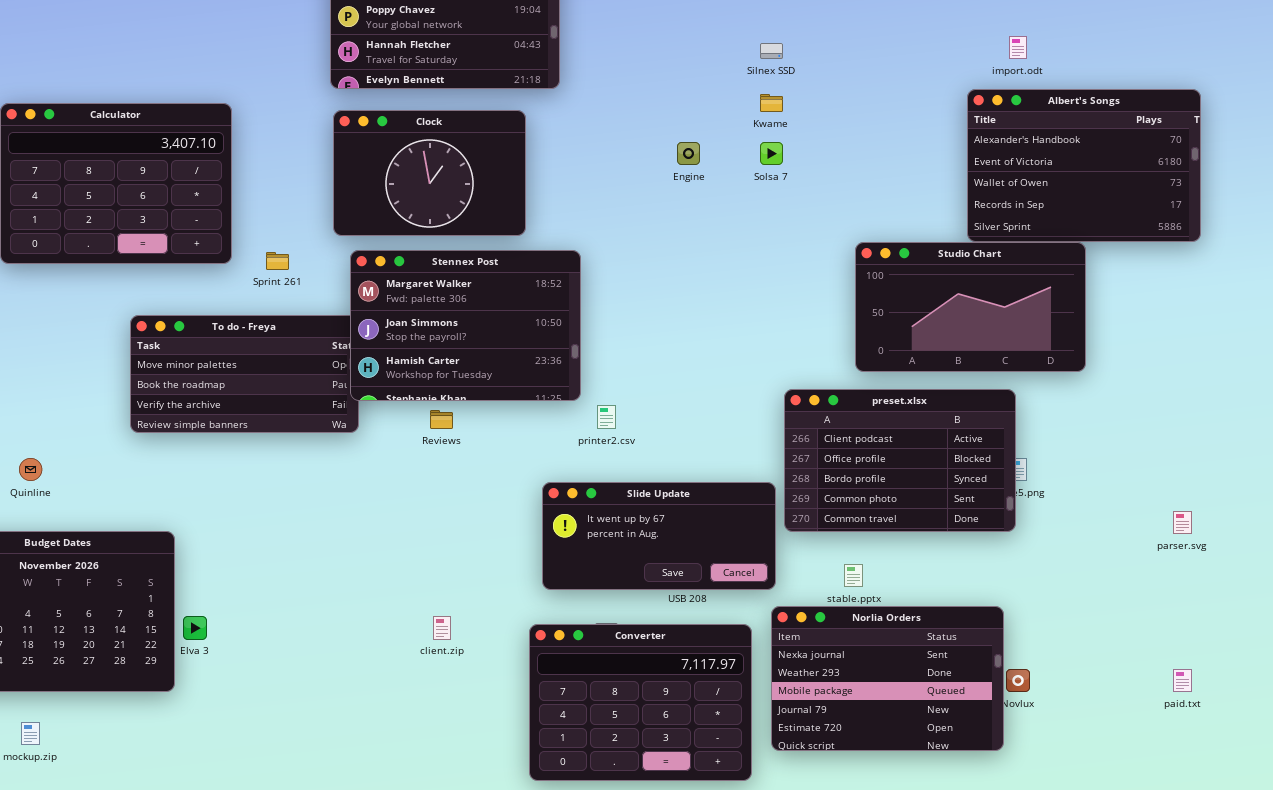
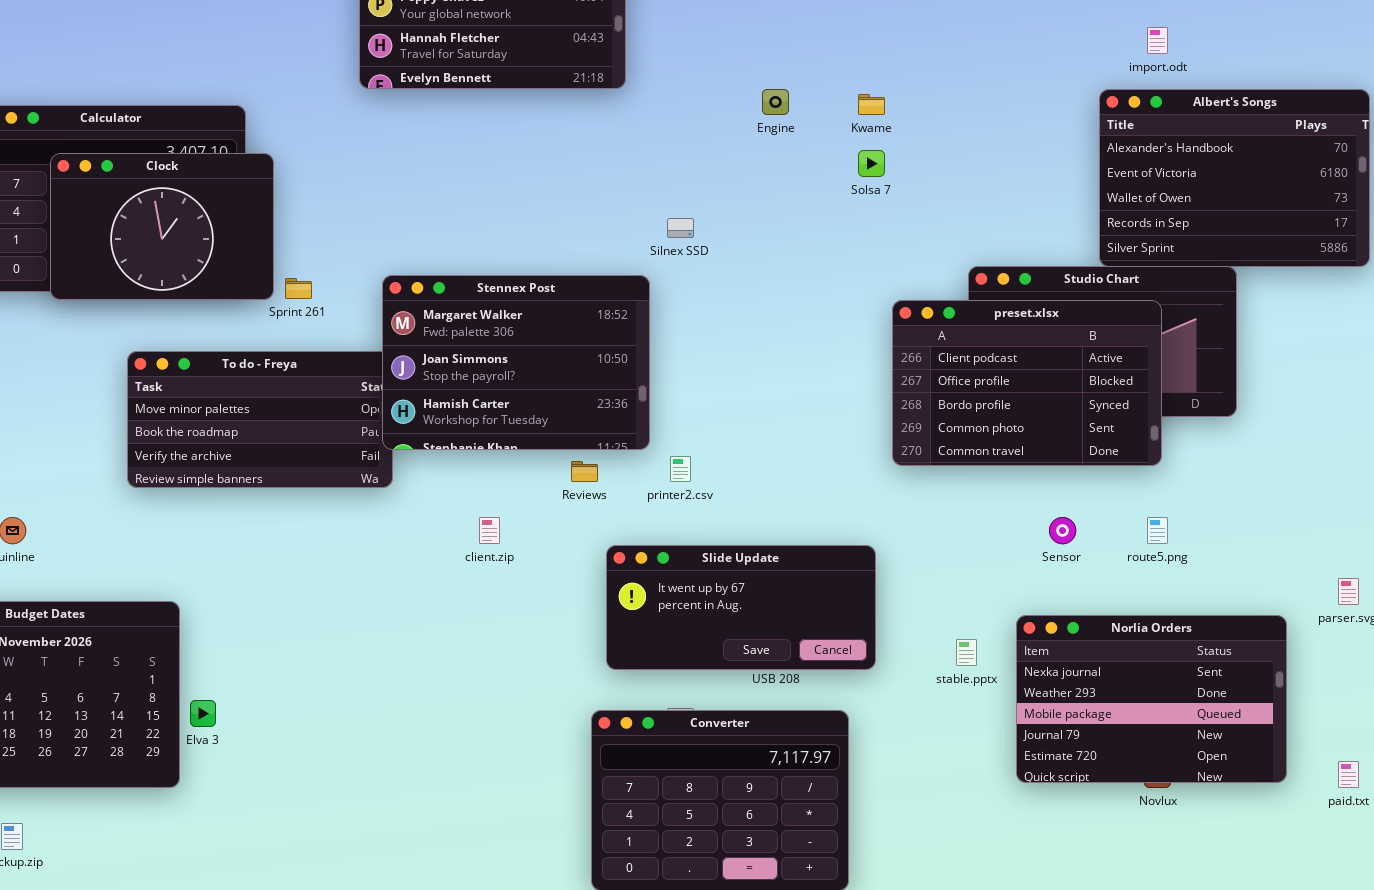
Silnex SSD: [760,43,783,59] -> [667,218,694,238], moved
Clock: [333,110,526,236] -> [50,153,274,300], moved
Engine: [677,142,700,165] -> [762,89,789,115], moved
preset.xlsx: [784,389,1016,532] -> [892,300,1162,466], moved
Reviews: [430,410,453,429] -> [571,461,598,482], moved
Norlia Orders: [771,606,1004,751] -> [1016,615,1287,783], moved
client.zip: [433,616,451,640] -> [479,517,500,544], moved

